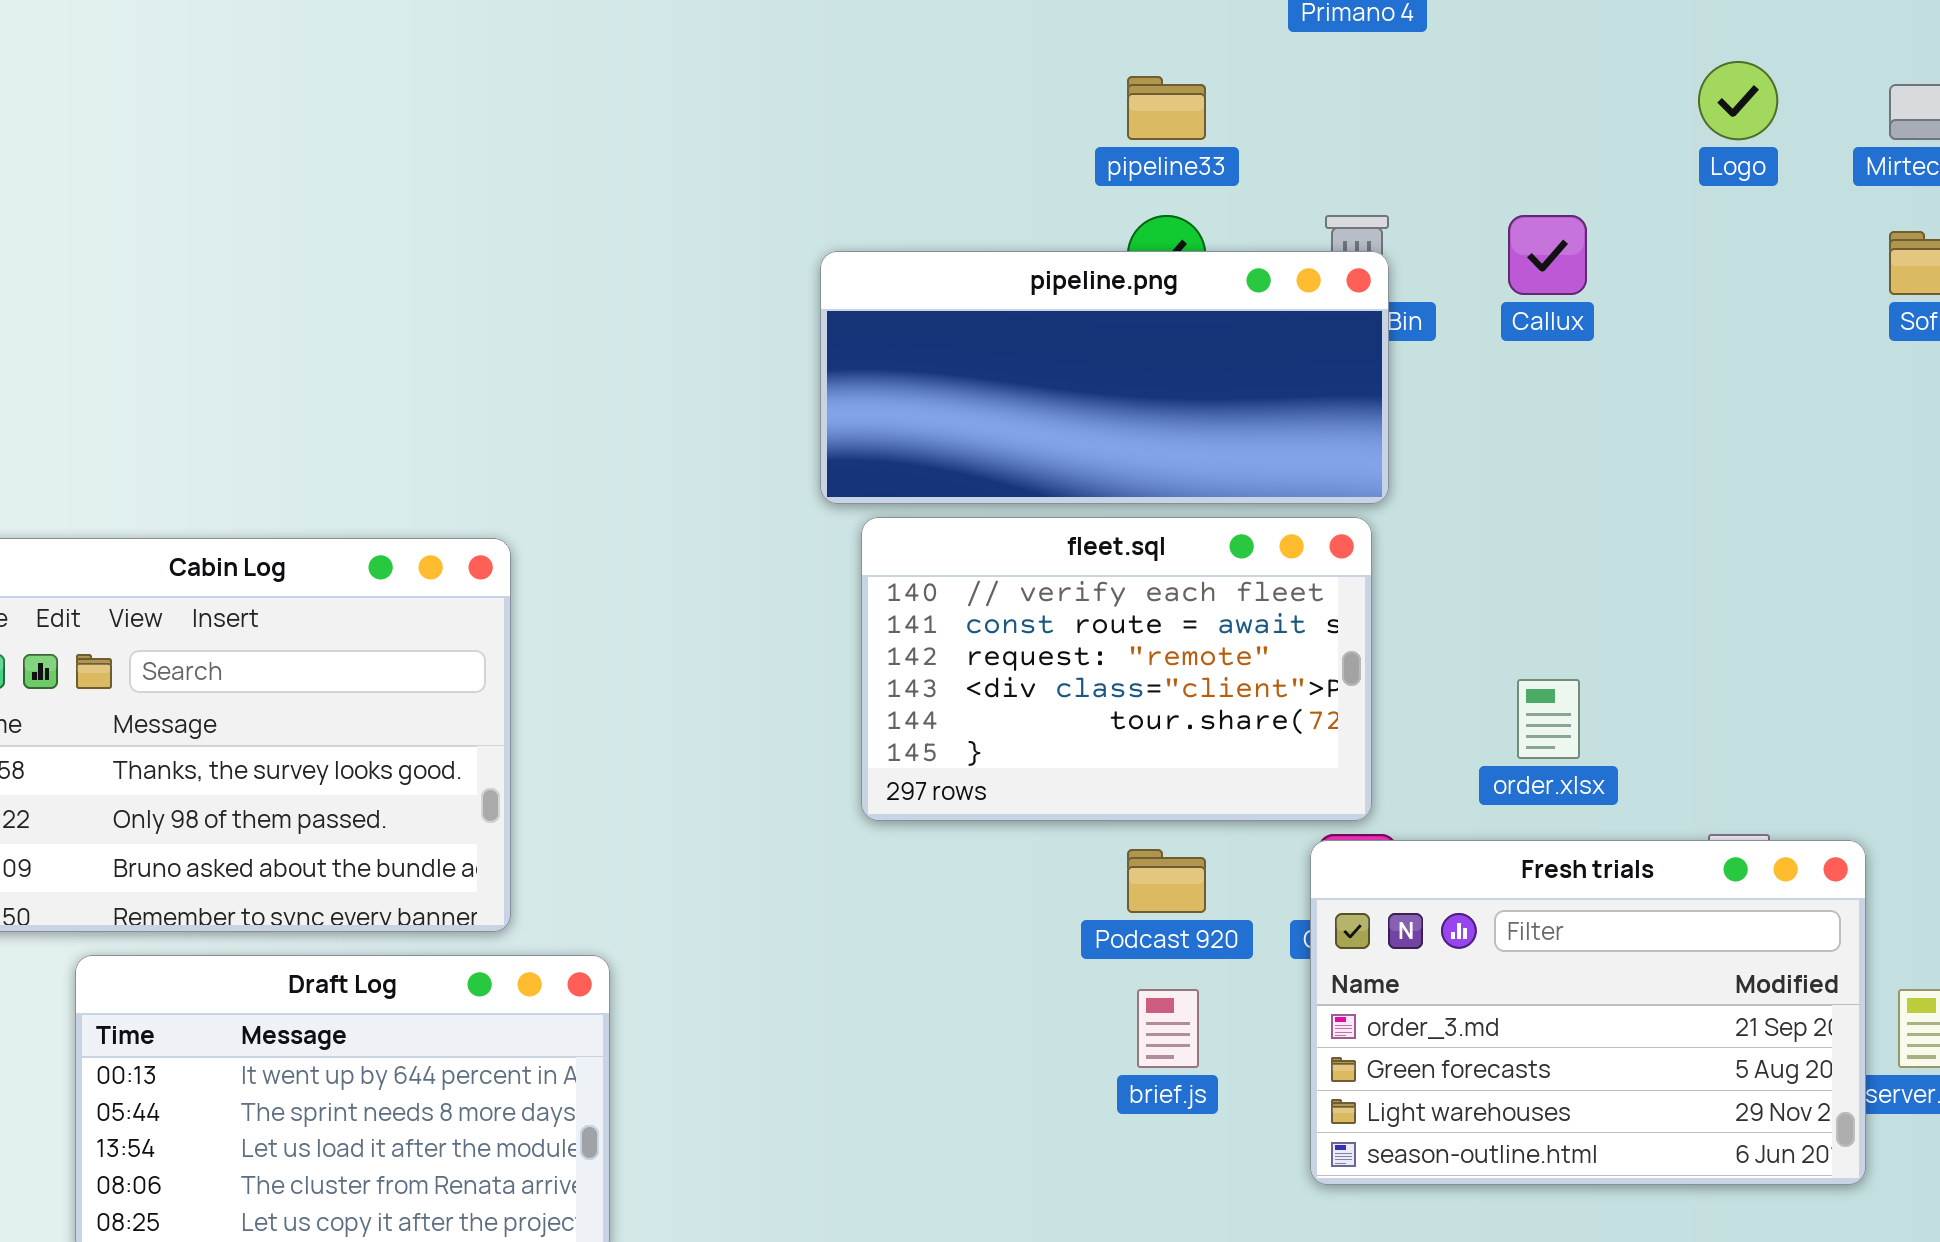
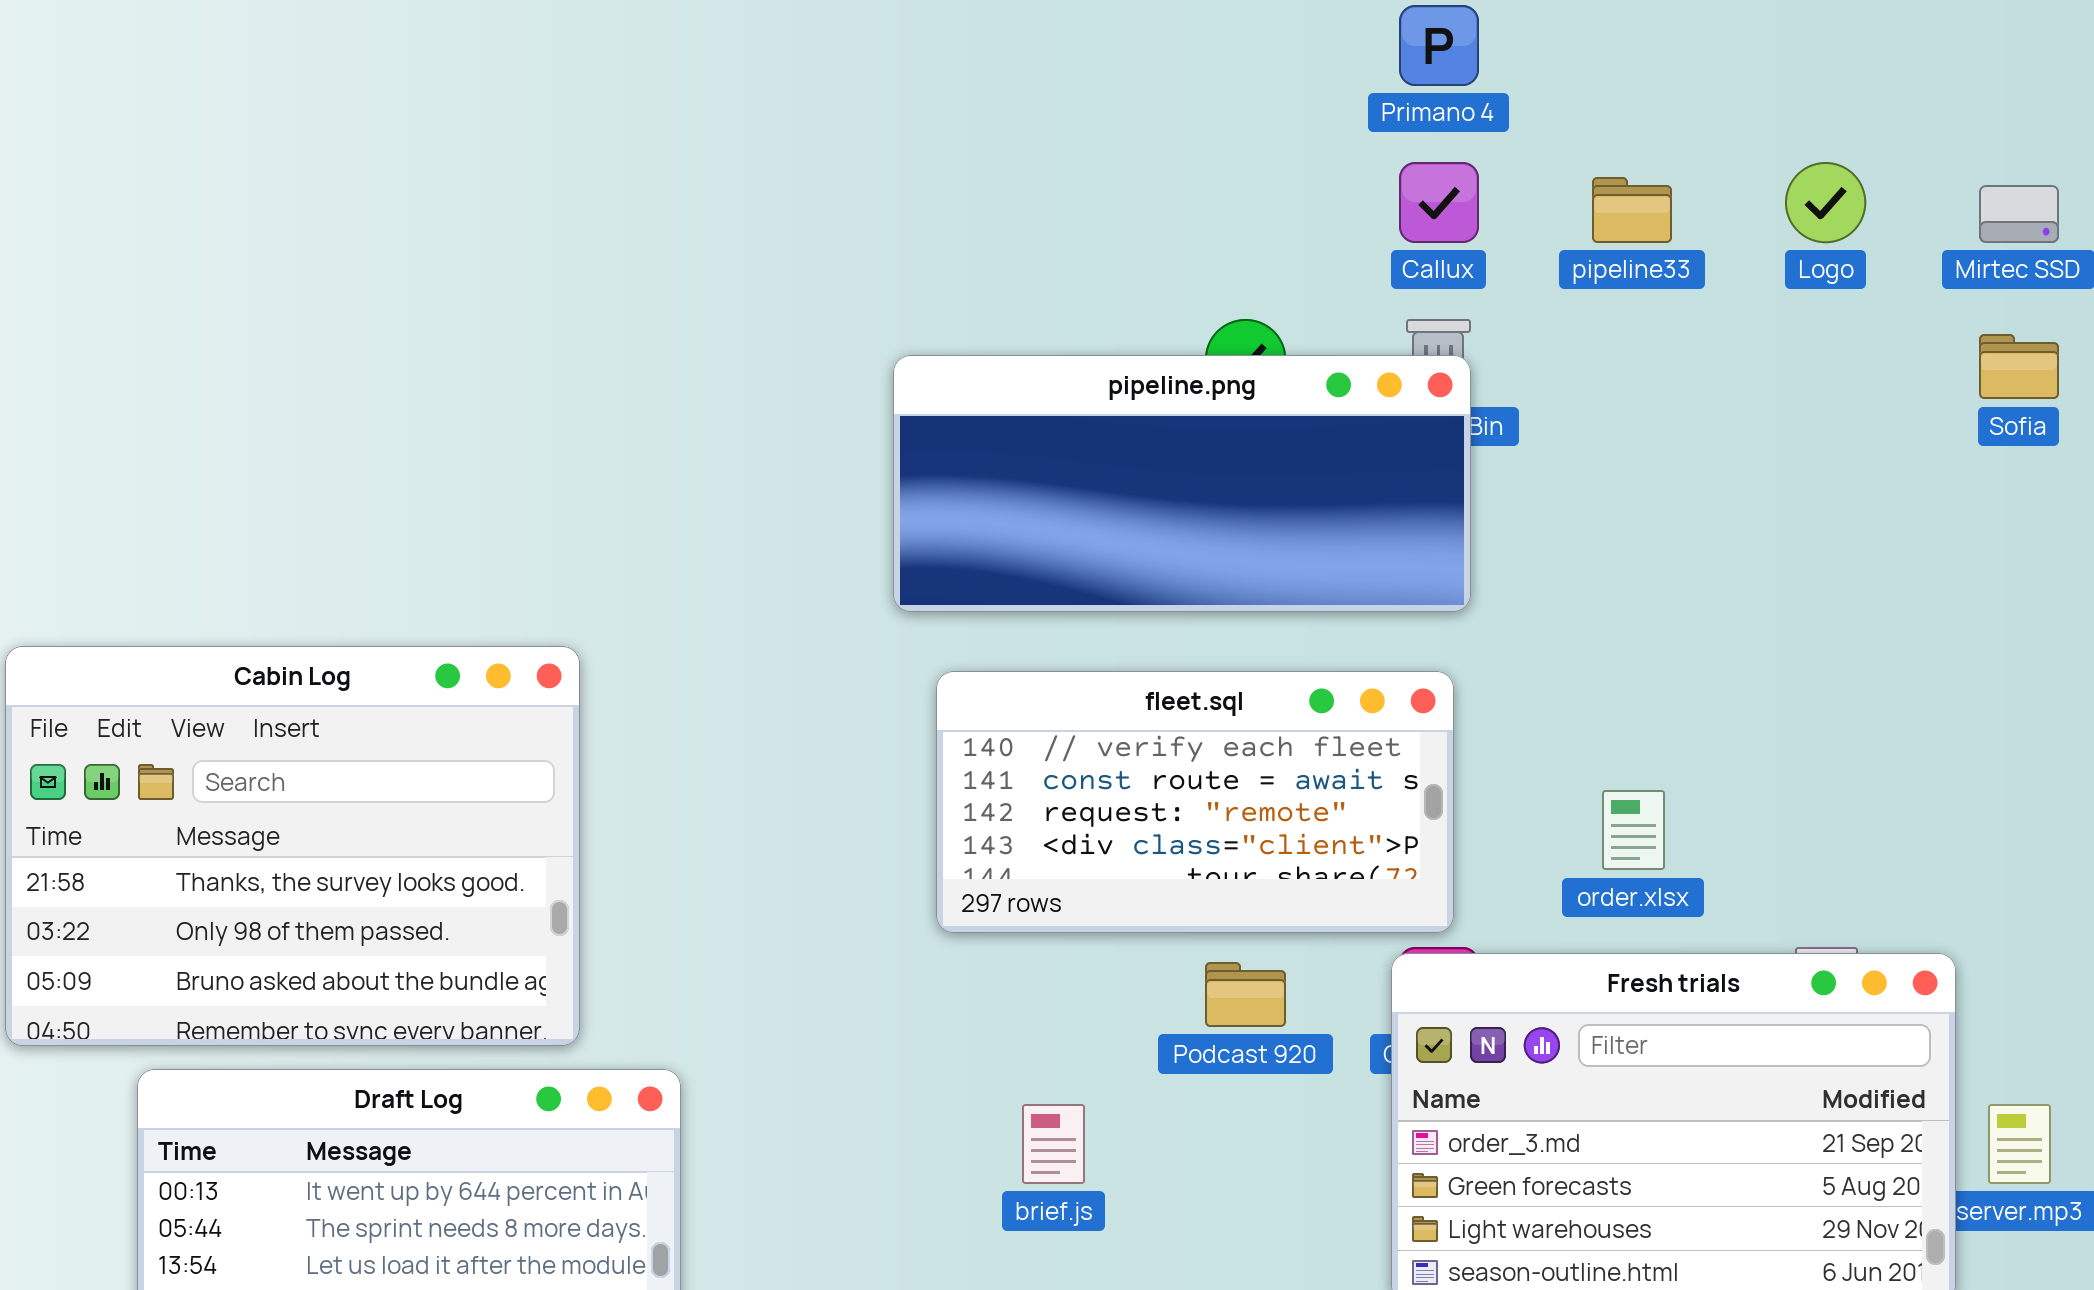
pipeline33: [1127,76,1206,140] -> [1592,177,1672,243], moved
Callux: [1508,215,1587,295] -> [1399,162,1479,243], moved
fleet.sql: [861,517,1372,821] -> [936,671,1454,933], resized
brief.js: [1137,989,1199,1068] -> [1022,1104,1085,1184], moved

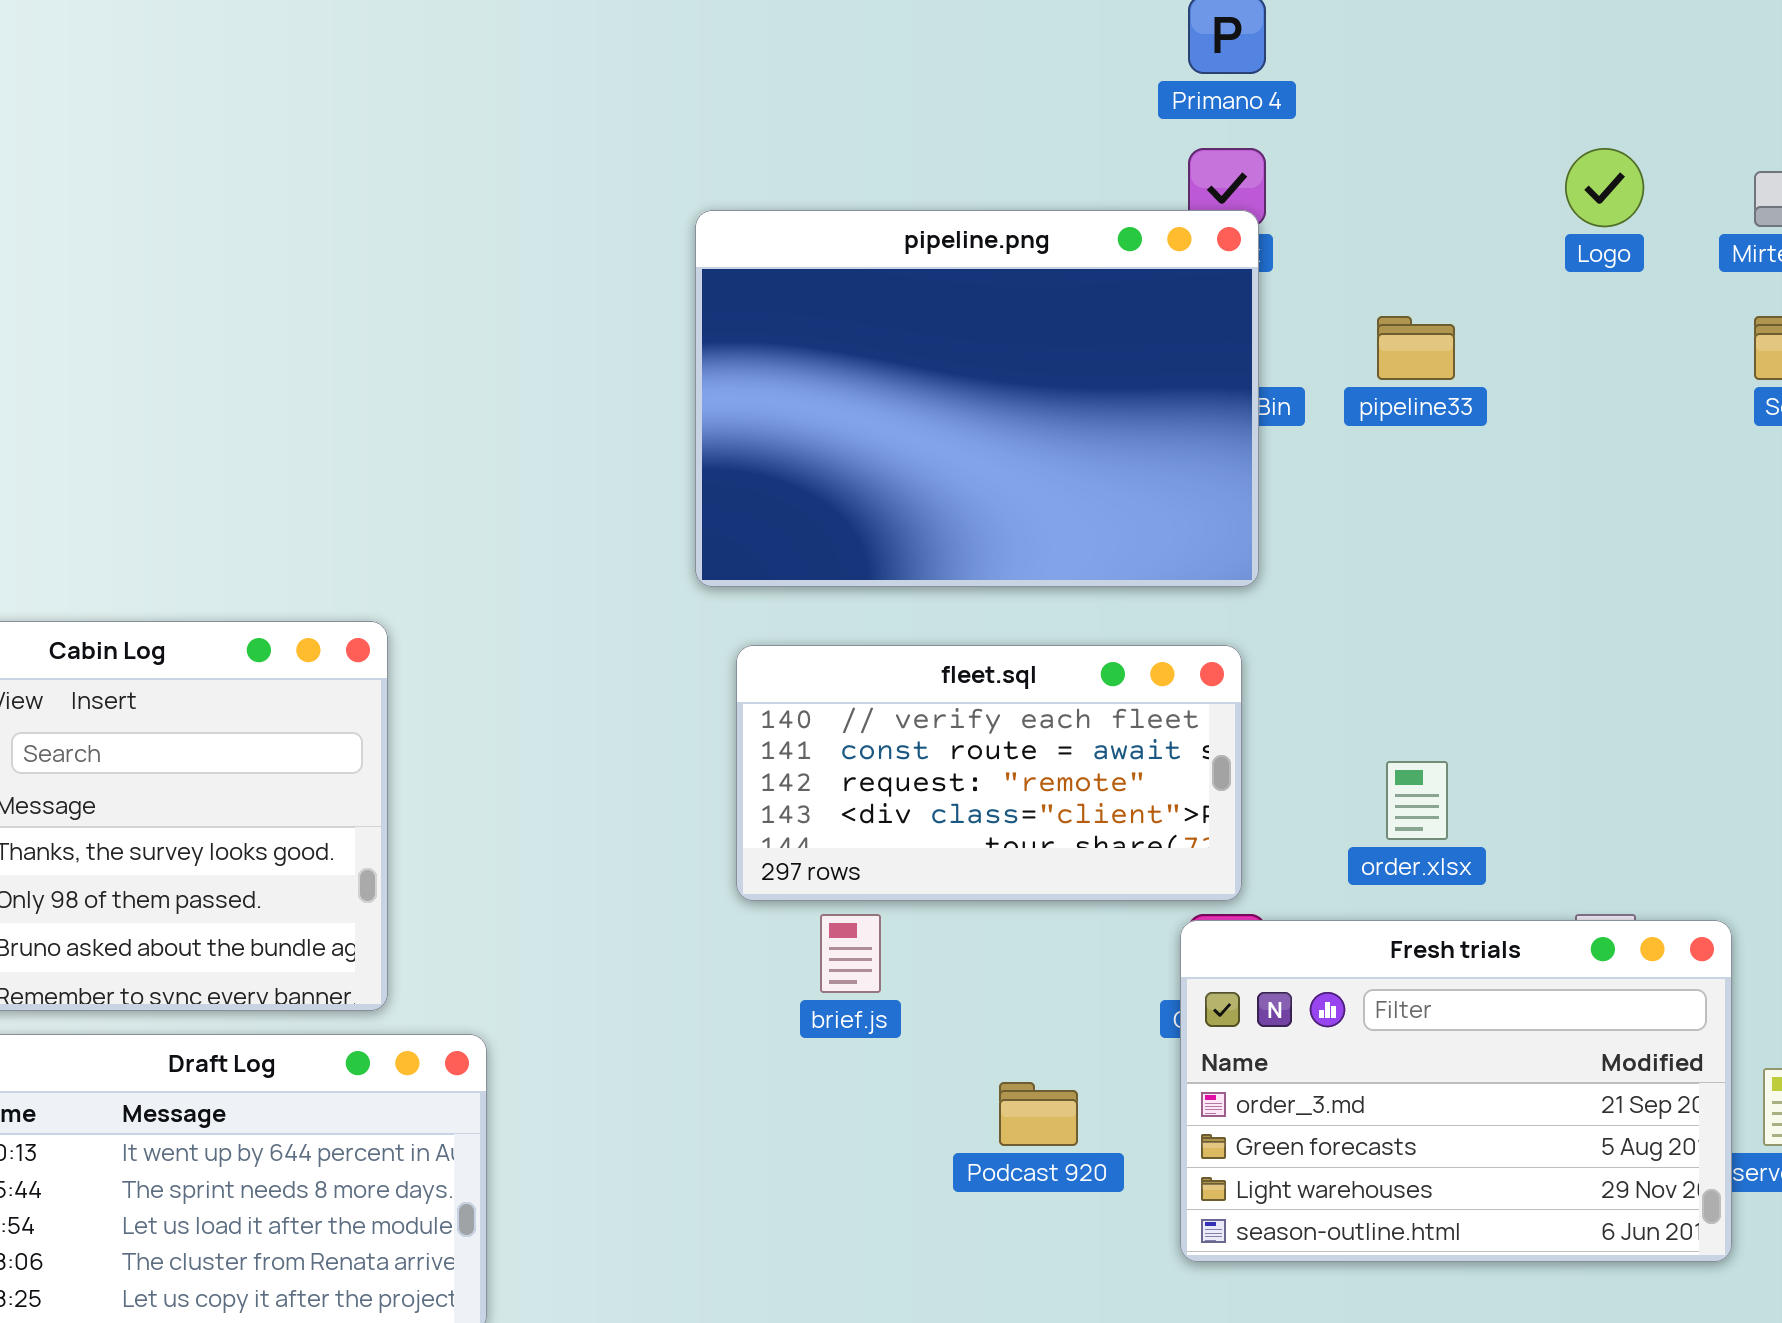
pipeline33: [1592,177,1672,243] -> [1377,316,1455,380], moved
pipeline.png: [893,355,1471,612] -> [695,210,1259,587], resized
Podcast 920: [1205,962,1286,1027] -> [999,1082,1078,1146], moved
brief.js: [1022,1104,1085,1184] -> [820,914,881,993], moved

